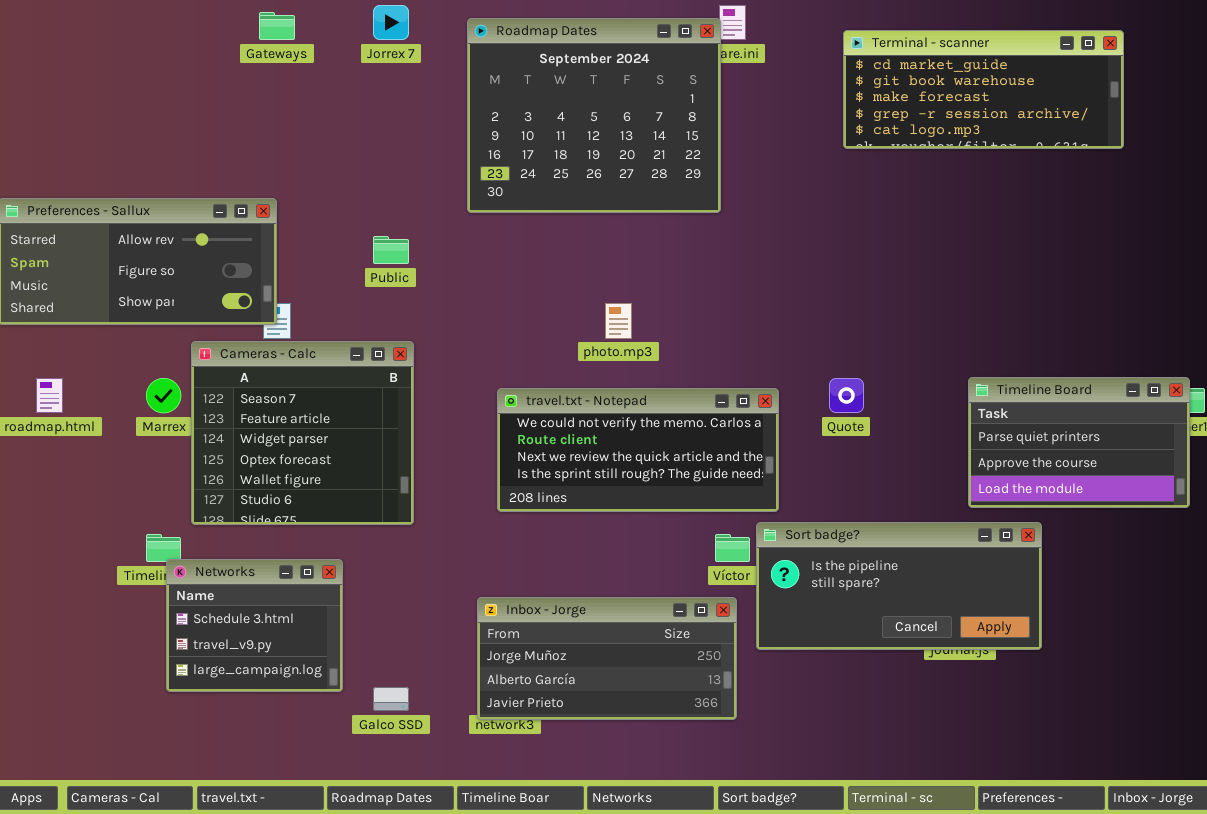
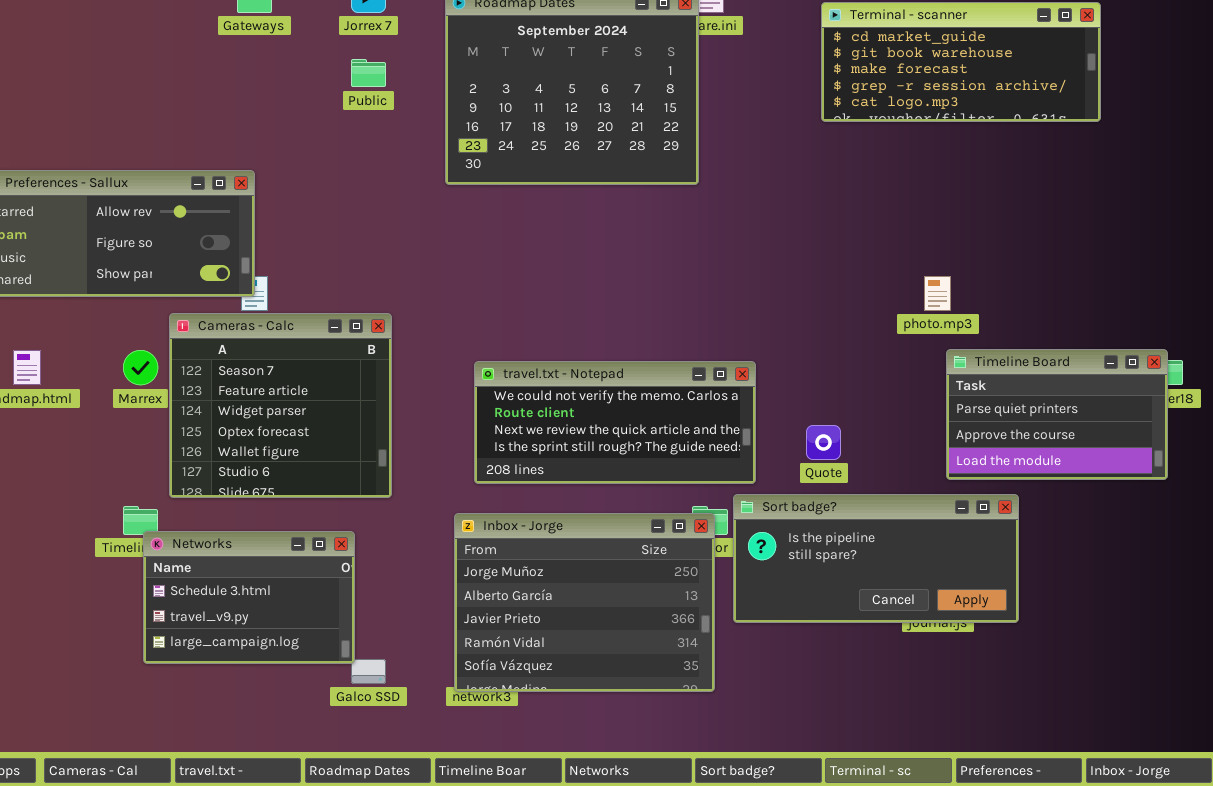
Public: [373,236,409,264] -> [351,59,386,87], moved
photo.mp3: [605,303,632,339] -> [924,276,951,311], moved
Quote: [829,378,864,413] -> [806,425,841,460], moved
Networks: [166,559,343,692] -> [143,531,355,664], resized
Inbox - Jorge: [477,597,737,720] -> [454,513,715,692], resized

